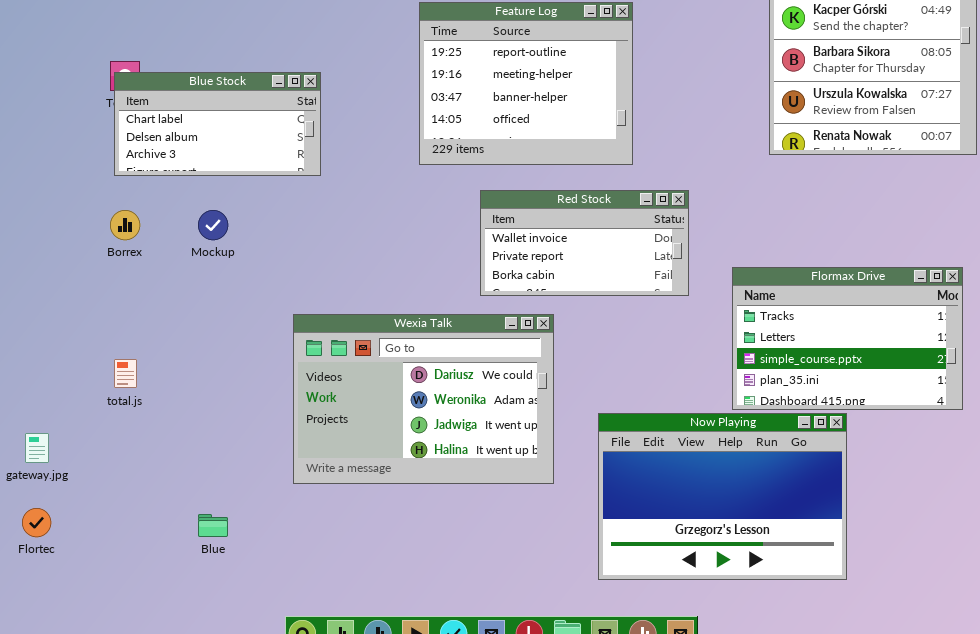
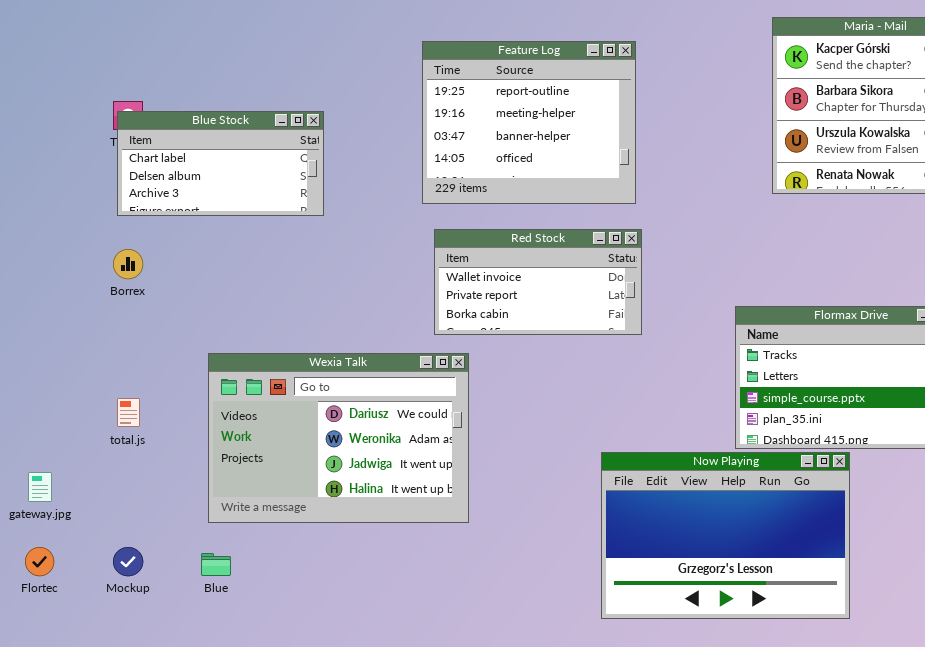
Red Stock: [480,190,689,296] -> [434,229,642,335], moved
Mockup: [198,210,228,240] -> [113,547,143,576], moved
Wexia Talk: [293,314,554,484] -> [208,353,469,523], moved

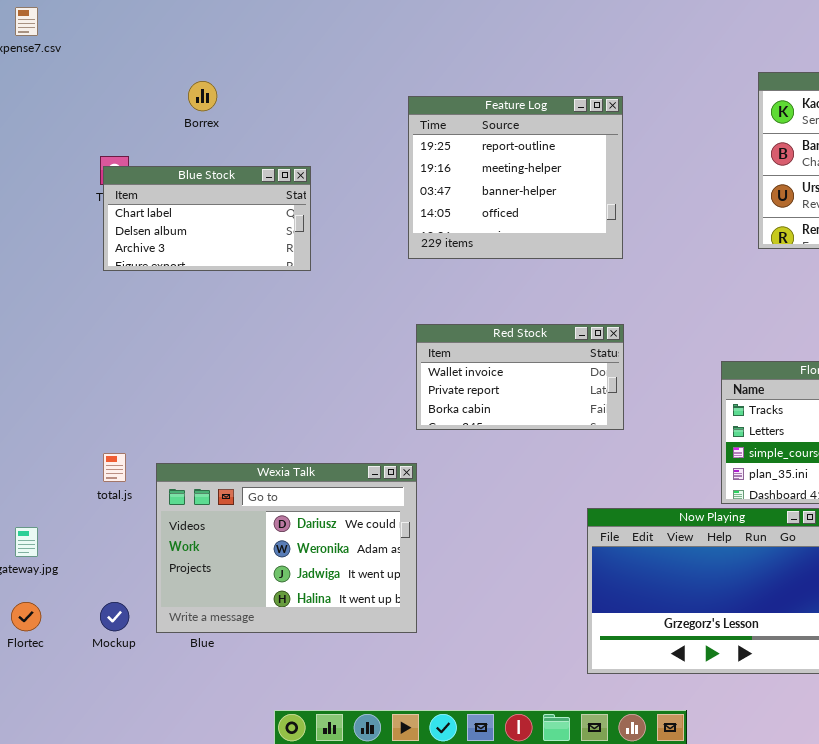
Red Stock: [434,229,642,335] -> [416,324,624,430], moved
Borrex: [113,249,143,279] -> [188,81,217,111], moved
Wexia Talk: [208,353,469,523] -> [156,463,417,633], moved

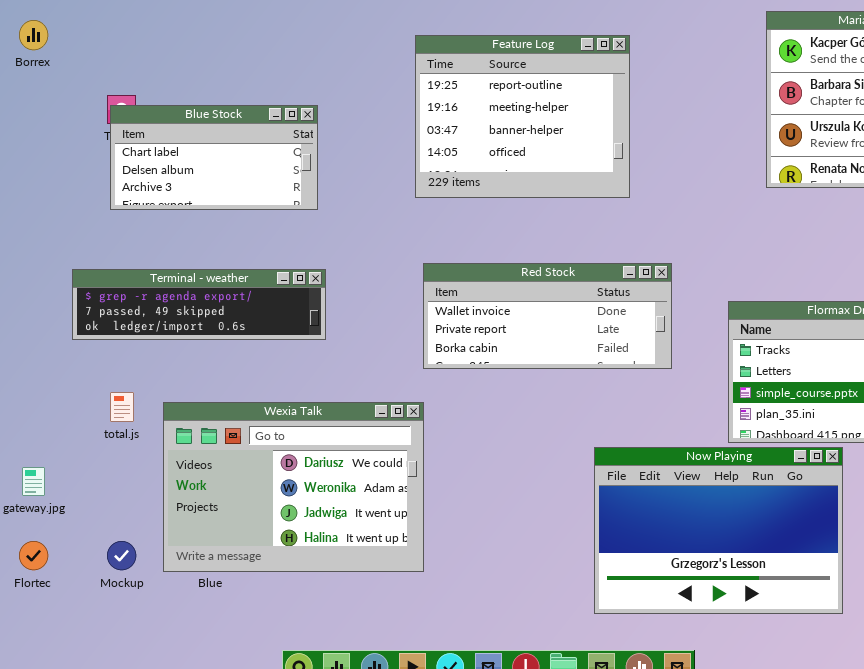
Borrex: [188,81,217,111] -> [19,20,48,50], moved
Red Stock: [416,324,624,430] -> [423,263,672,369], resized
Terminal - weather: none -> [72,269,326,340], opened

